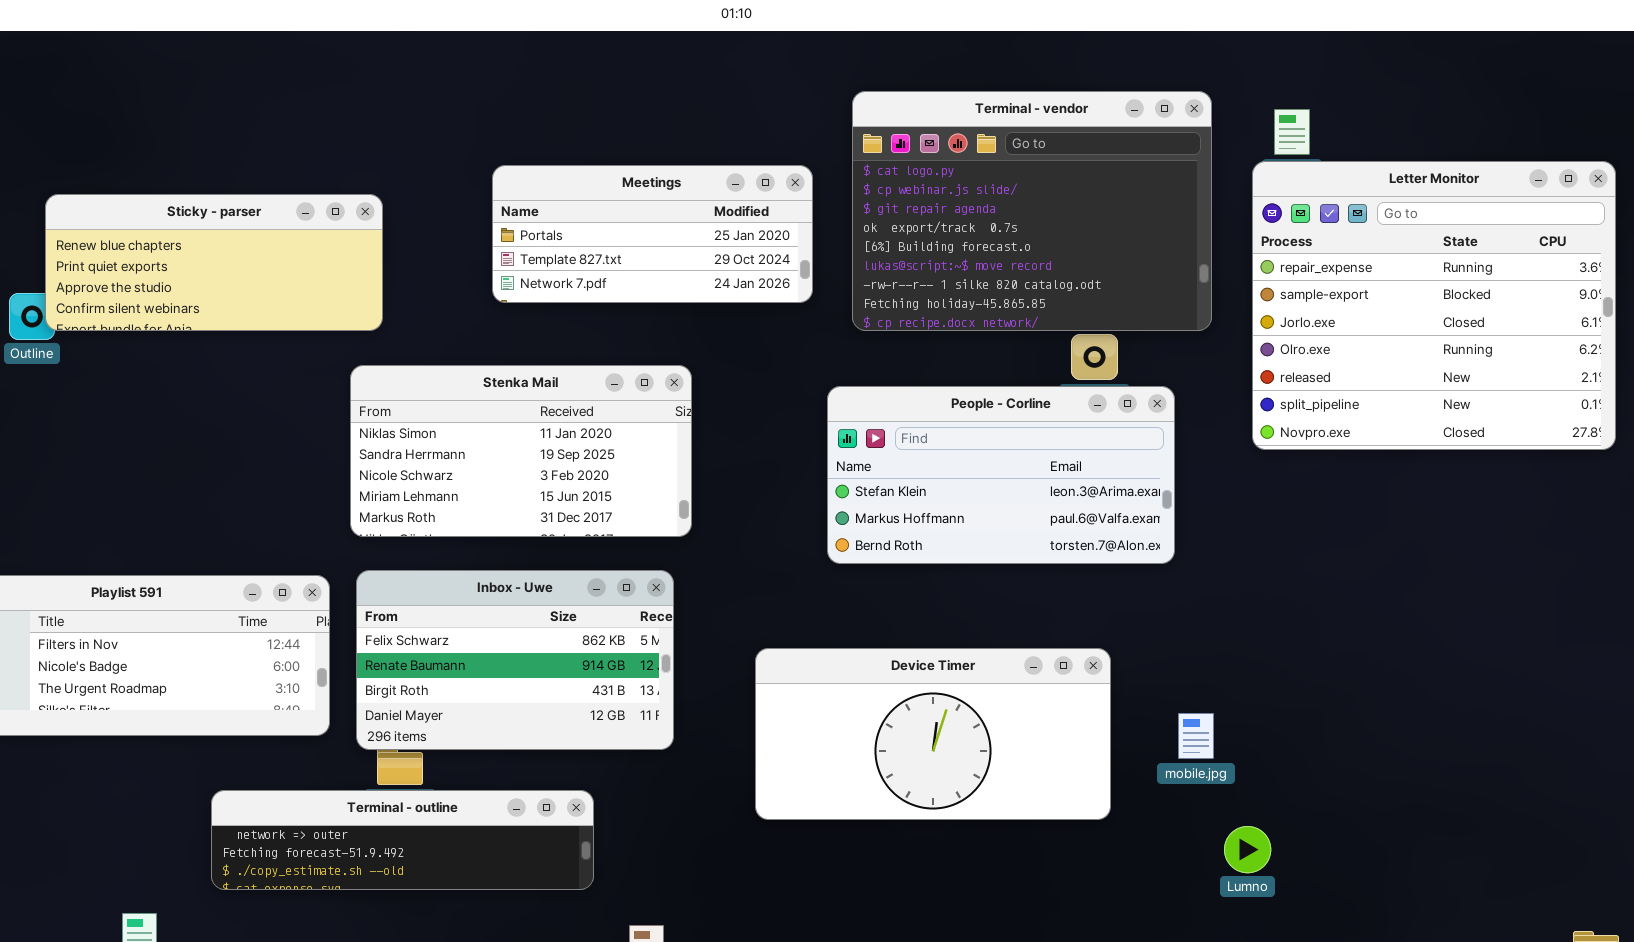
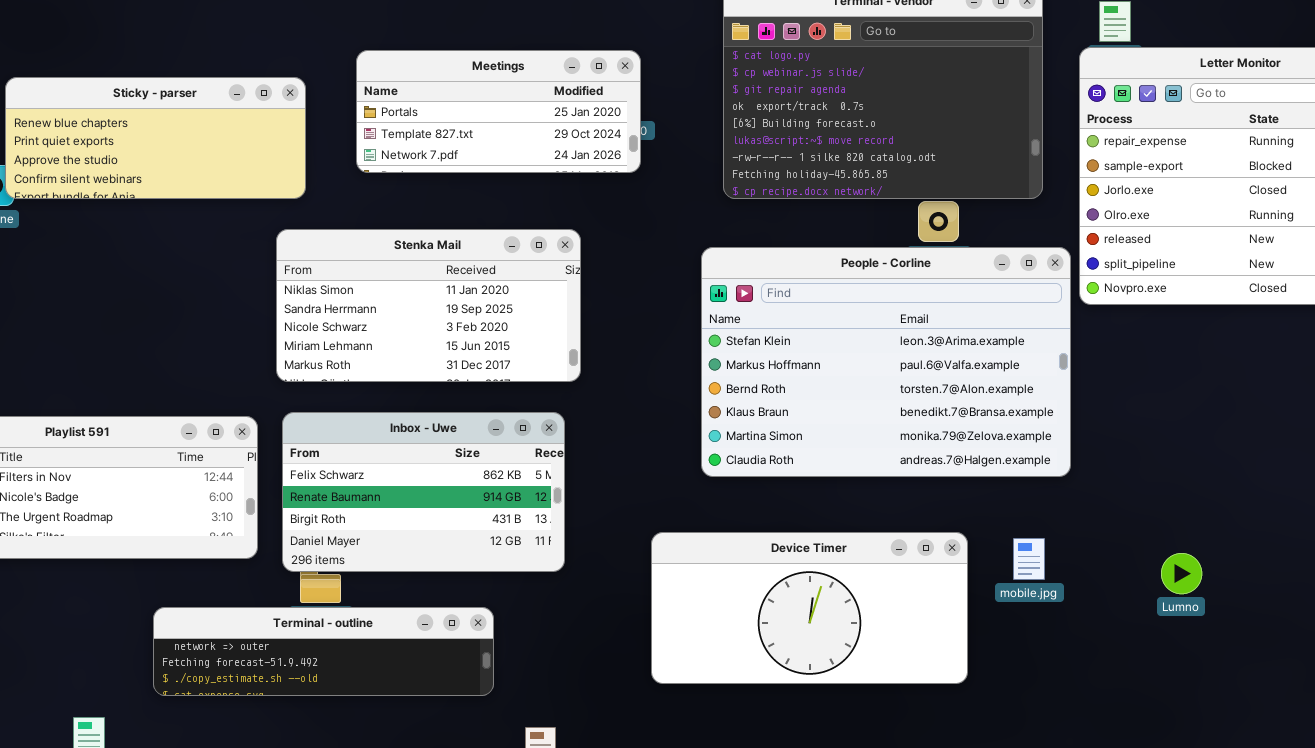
Meetings: [492,165,813,303] -> [356,50,641,173], moved
People - Corline: [827,386,1175,564] -> [701,247,1071,477], resized
Device Timer: [755,648,1111,820] -> [651,532,968,684], moved
Lumno: [1224,826,1271,873] -> [1161,553,1202,594], moved

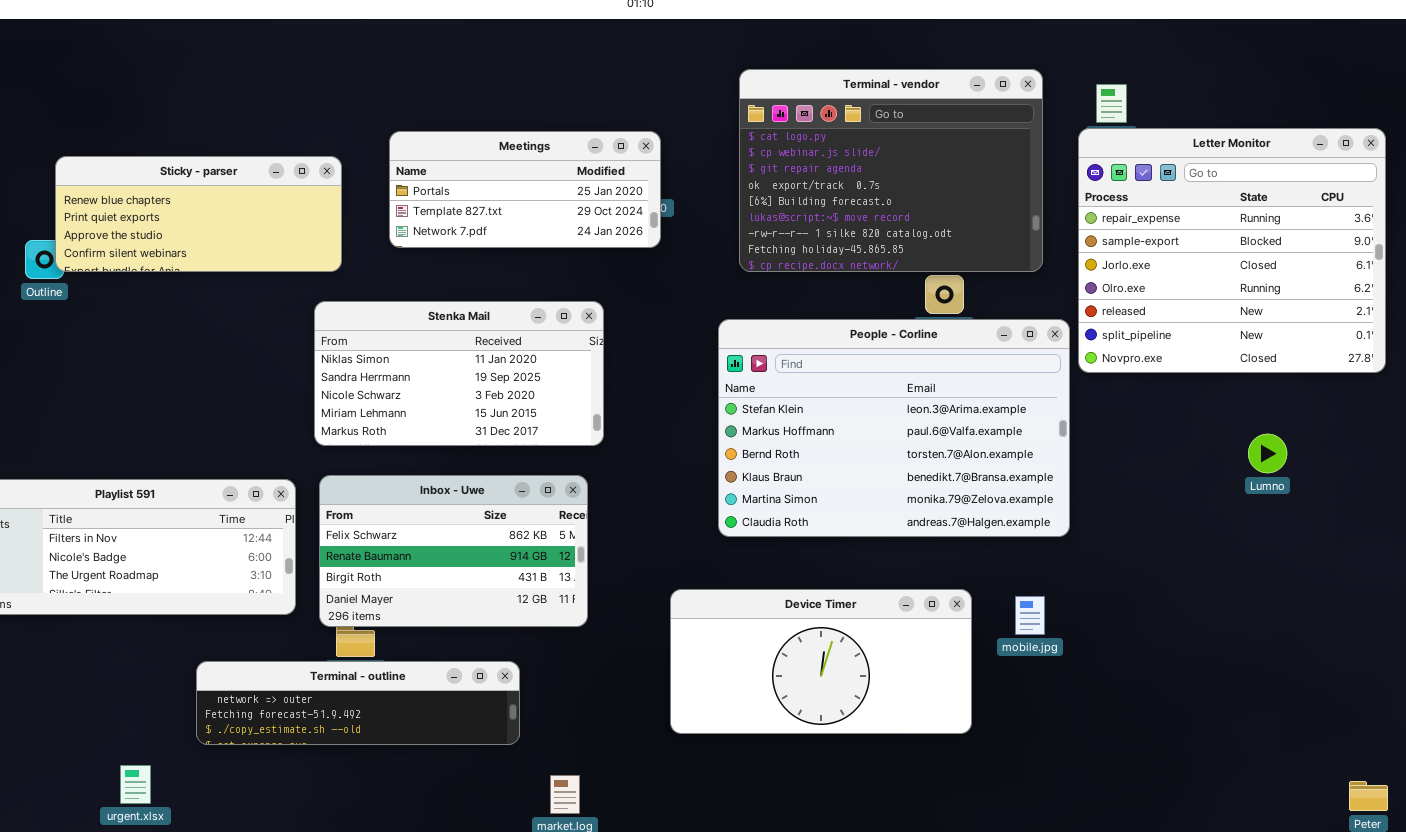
Lumno: [1161,553,1202,594] -> [1248,434,1287,473], moved

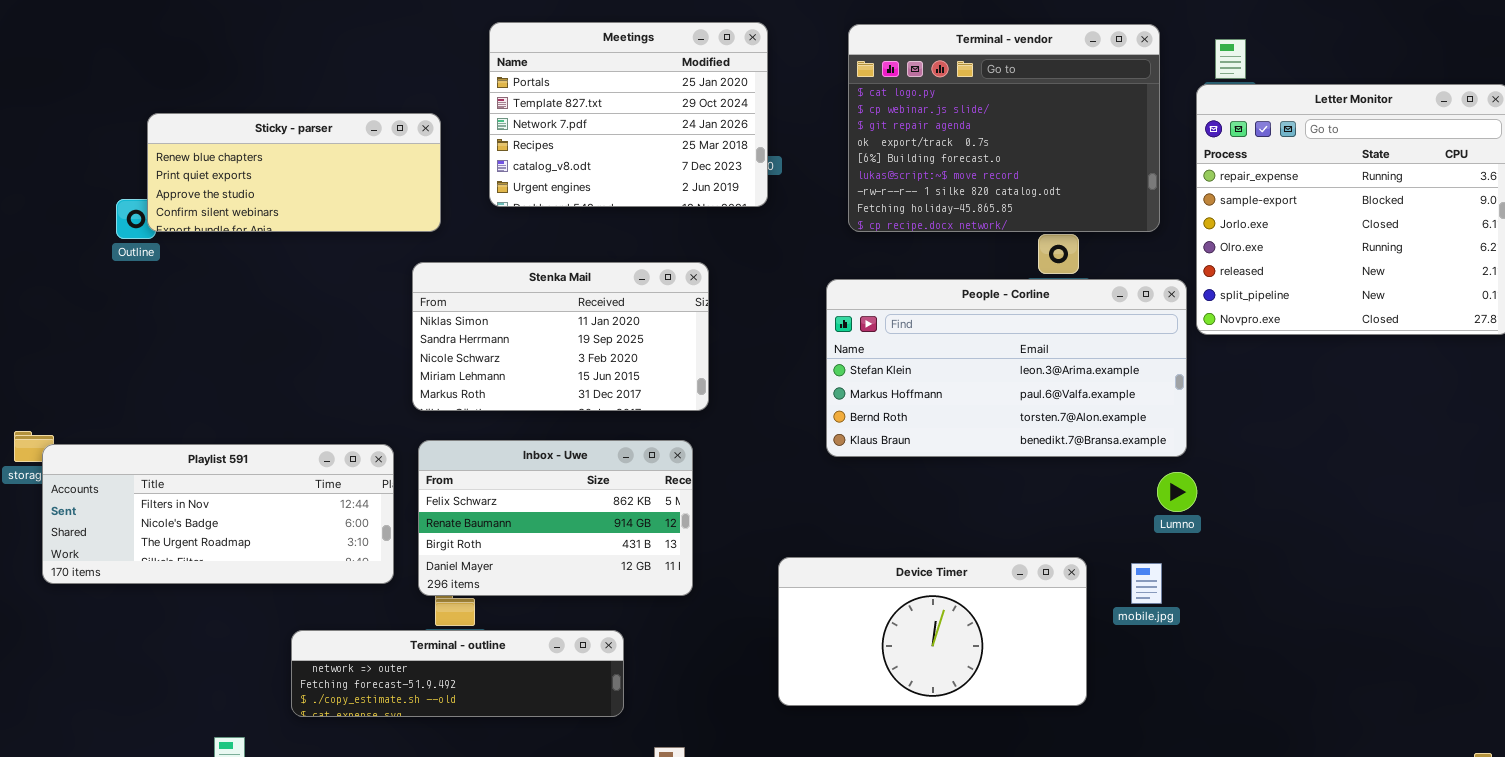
Meetings: [389,131,661,248] -> [489,22,768,207], resized
People - Corline: [718,319,1070,537] -> [826,279,1187,457], resized
Lumno: [1248,434,1287,473] -> [1157,472,1197,512], moved

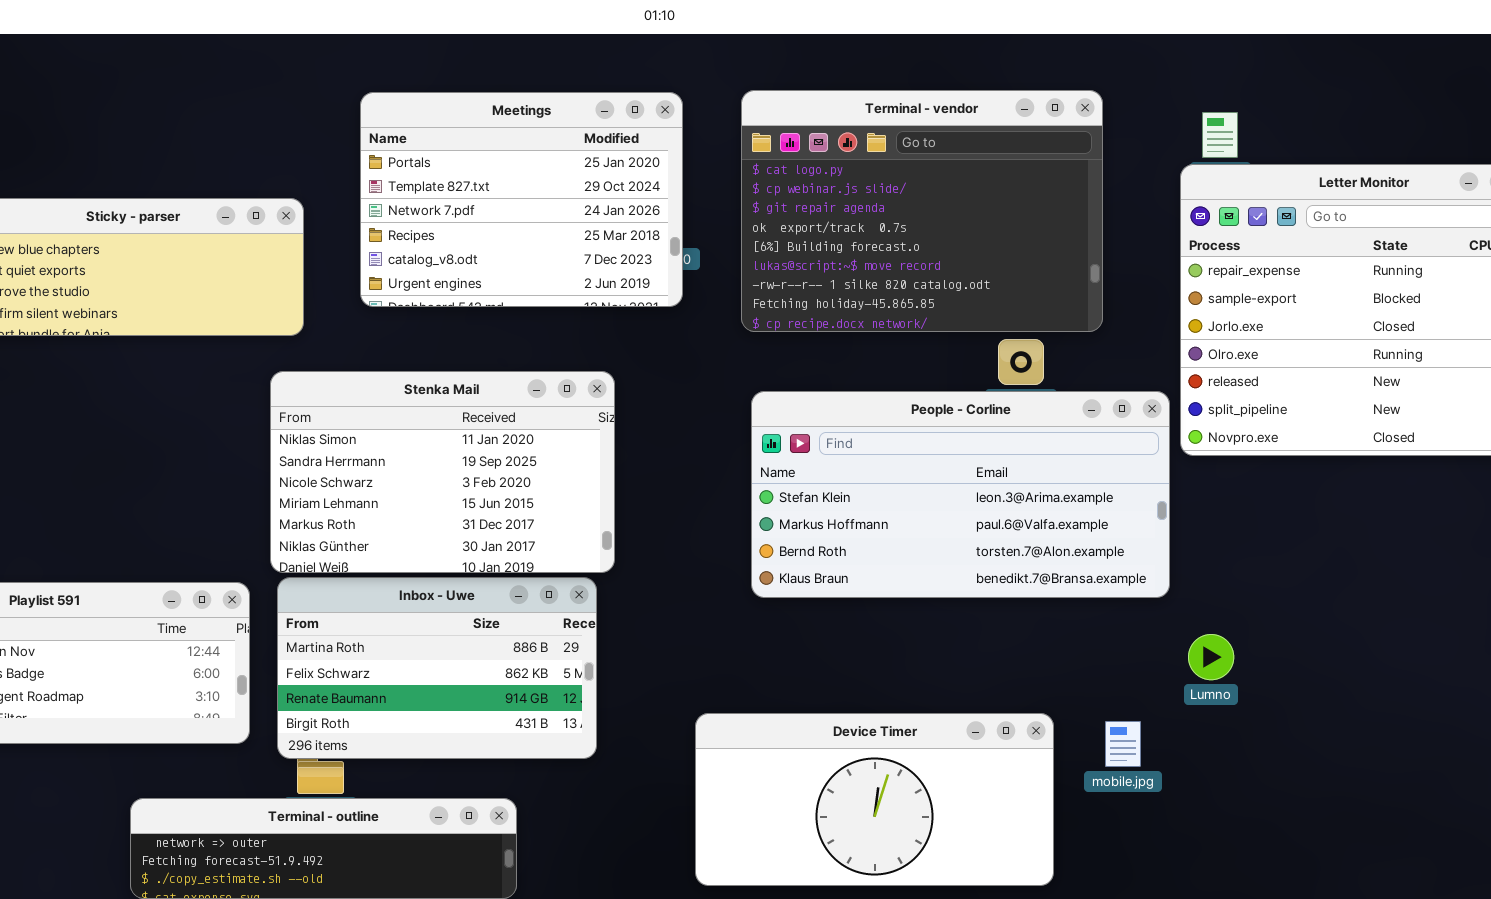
Terminal - vendor: [848,24,1160,232] -> [741,90,1103,332], moved
Stenka Mail: [412,262,709,411] -> [270,371,615,573], resized
Inbox - Uwe: [418,440,693,596] -> [277,577,597,759], scrolled up 1 row
Lumno: [1157,472,1197,512] -> [1188,634,1234,680], moved

